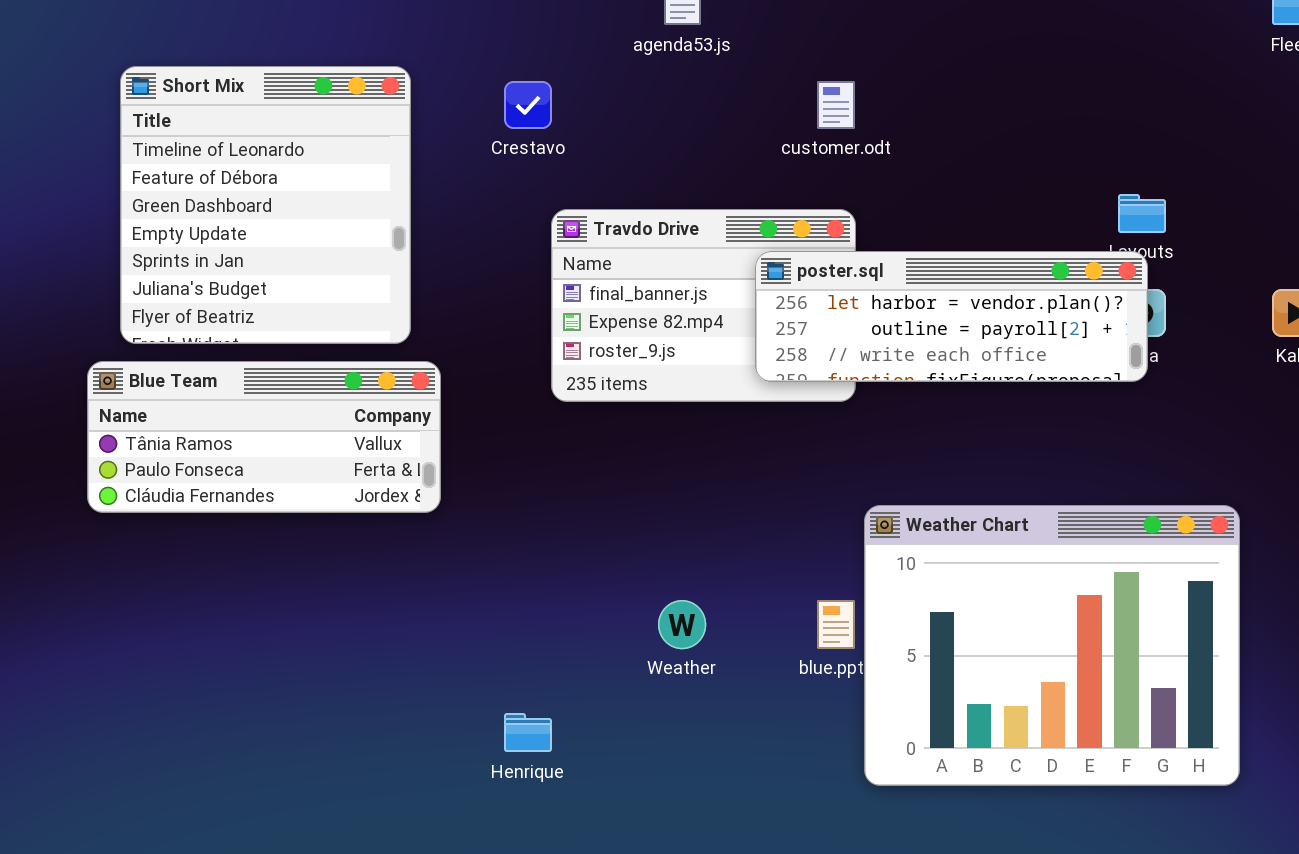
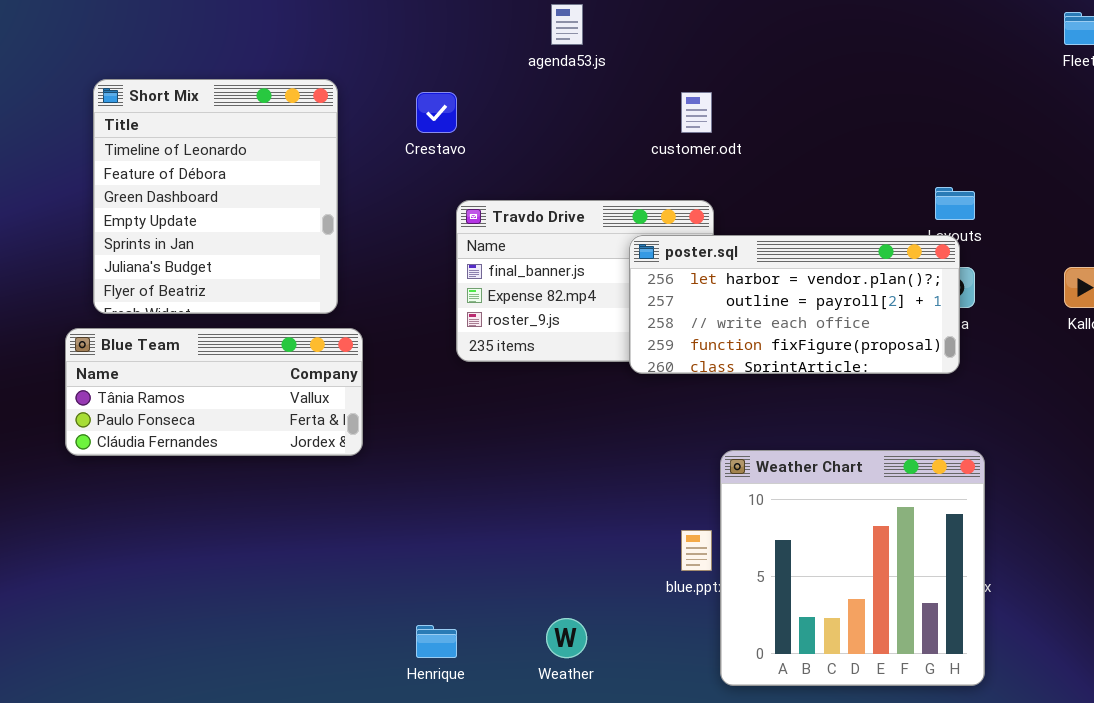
poster.sql: [755,251,1148,382] -> [629,235,960,374], resized
Weather Chart: [864,505,1240,786] -> [720,450,985,686], resized
Weather: [658,600,706,649] -> [546,618,587,658], moved

